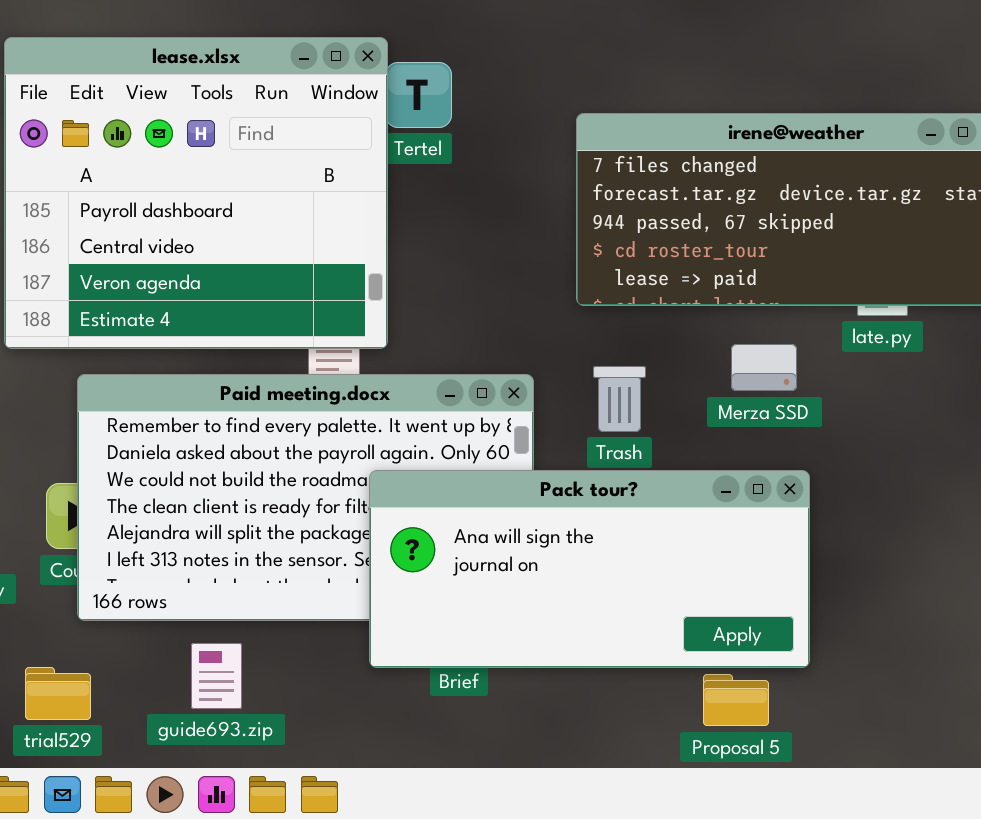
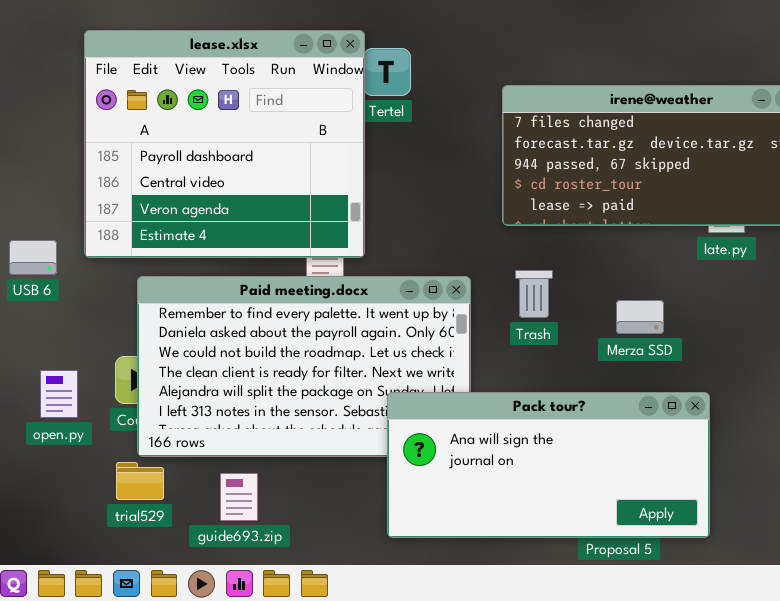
Merza SSD: [731,344,797,391] -> [616,300,664,334], moved
Pack tour?: [369,470,810,668] -> [387,392,710,538], moved
trial529: [25,667,91,720] -> [116,462,164,500], moved

